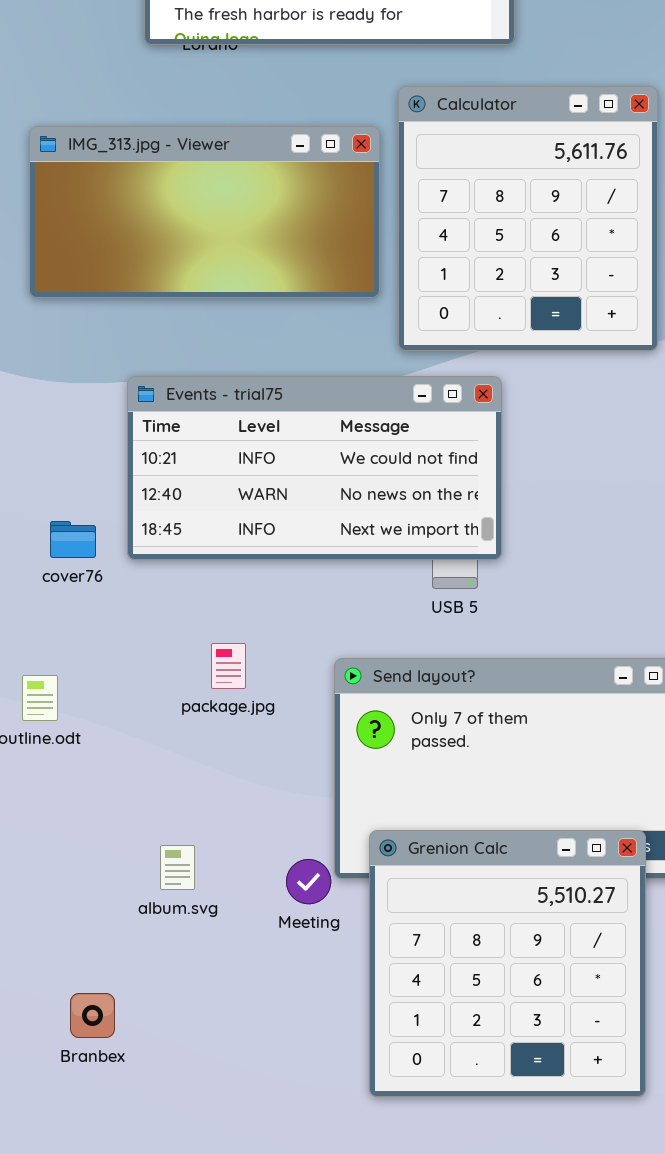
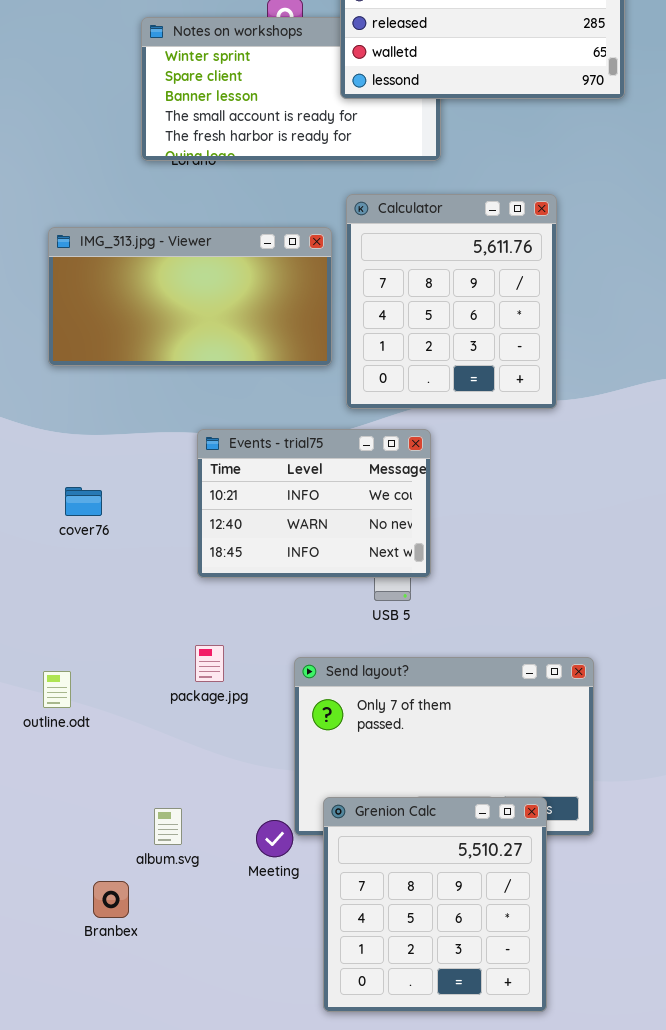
Events - trial75: [127,376,502,560] -> [197,429,431,578], resized
cover76: [50,521,96,558] -> [65,487,102,516], moved
Branbex: [70,993,115,1038] -> [93,881,129,918], moved

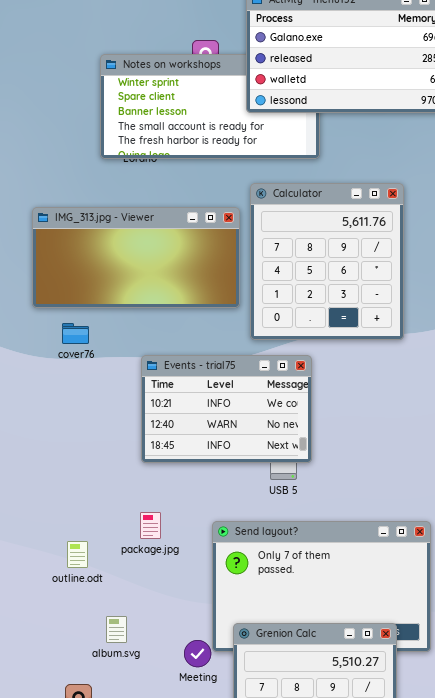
cover76: [65,487,102,516] -> [62,323,89,344], moved
outline.odt: [43,671,71,708] -> [67,541,88,568], moved
album.svg: [154,808,182,845] -> [106,616,127,643], moved

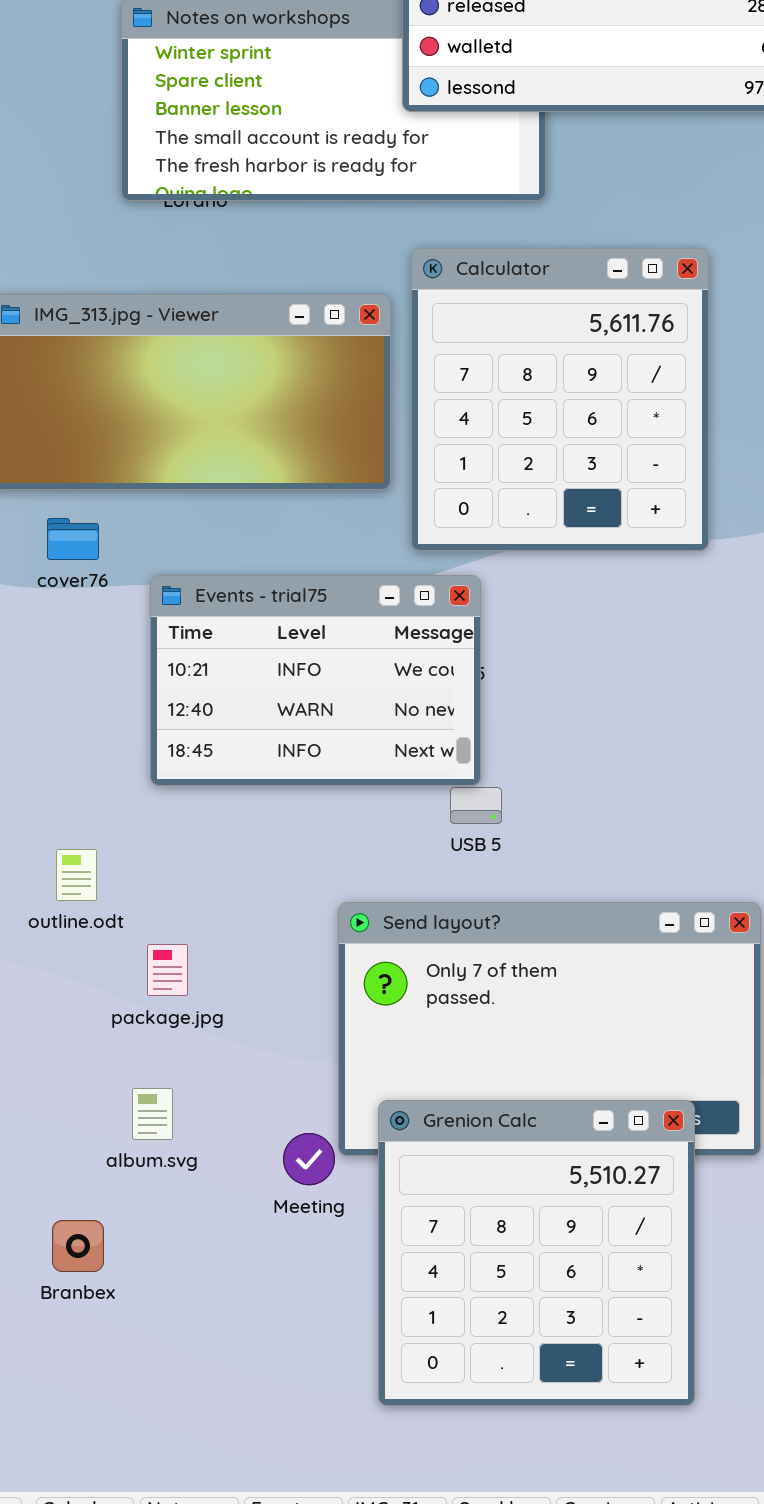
Events - trial75: [141,355,312,463] -> [150,575,481,786], moved
package.jpg: [140,512,161,539] -> [147,944,188,996], moved
outline.odt: [67,541,88,568] -> [56,849,97,901], moved

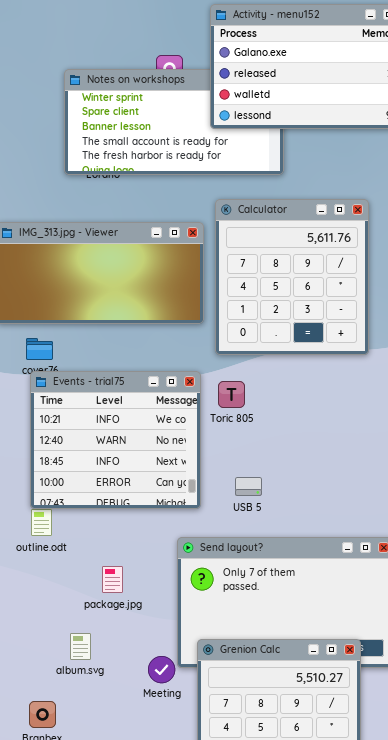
Events - trial75: [150,575,481,786] -> [30,371,201,509], moved, resized
package.jpg: [147,944,188,996] -> [102,566,123,593], moved

